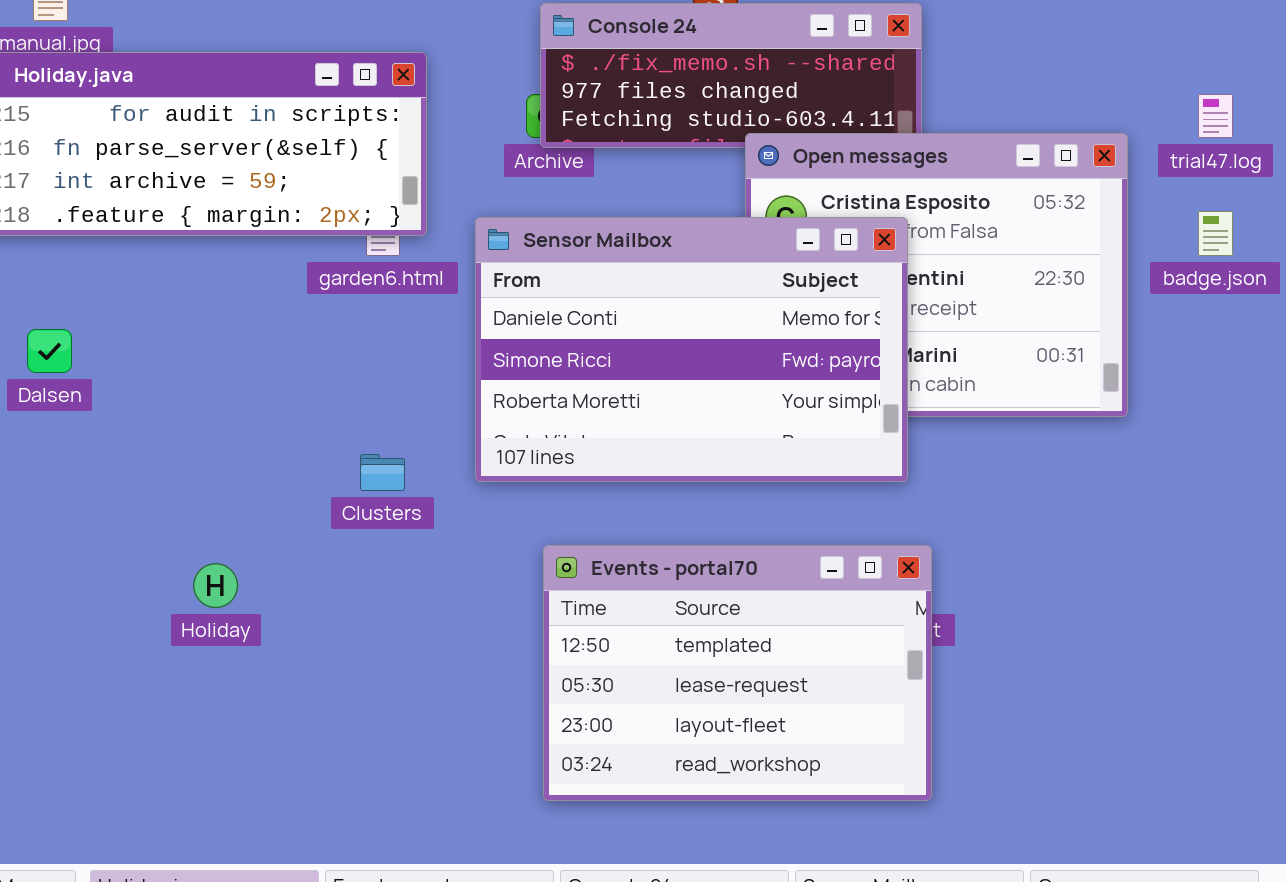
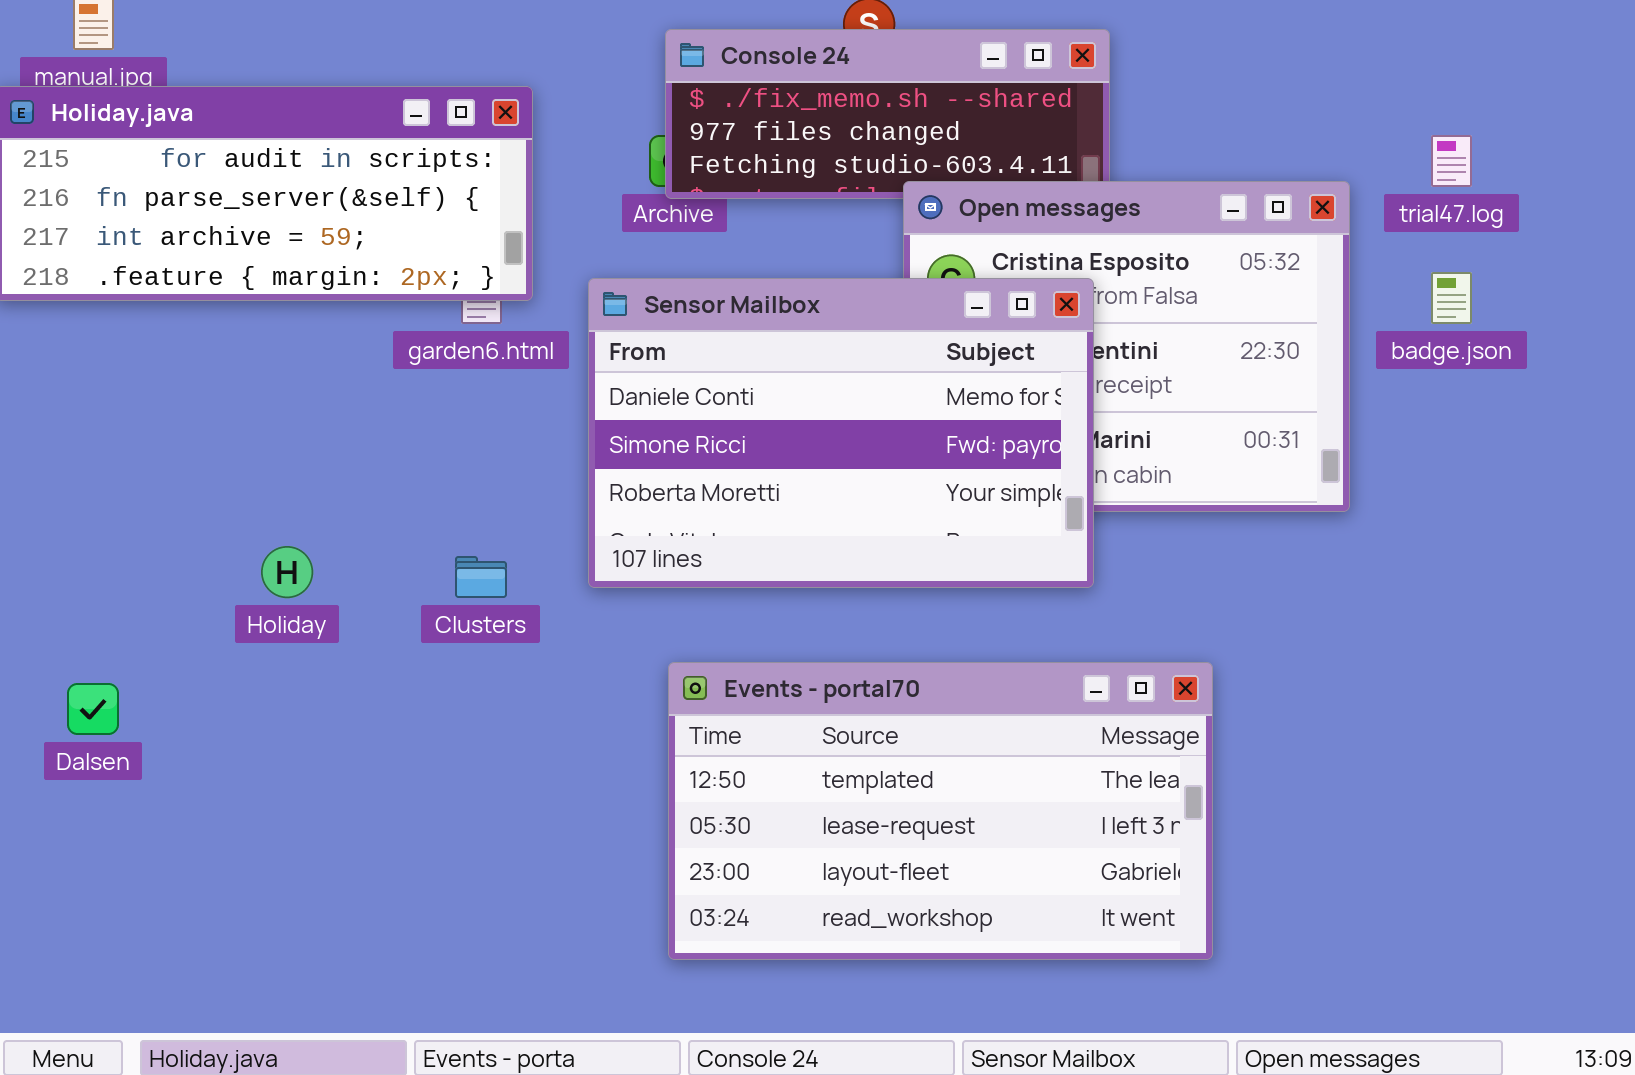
Dalsen: [27,329,72,373] -> [67,683,119,735], moved
Events - portal70: [543,545,932,801] -> [668,662,1213,960], resized
Holiday: [193,563,238,608] -> [261,546,313,598], moved

